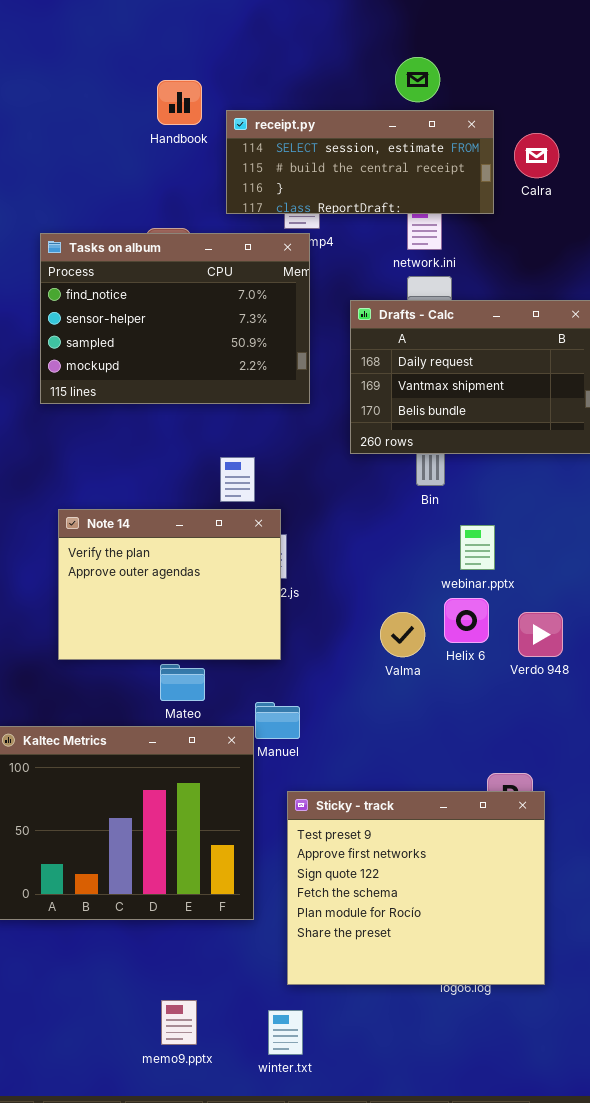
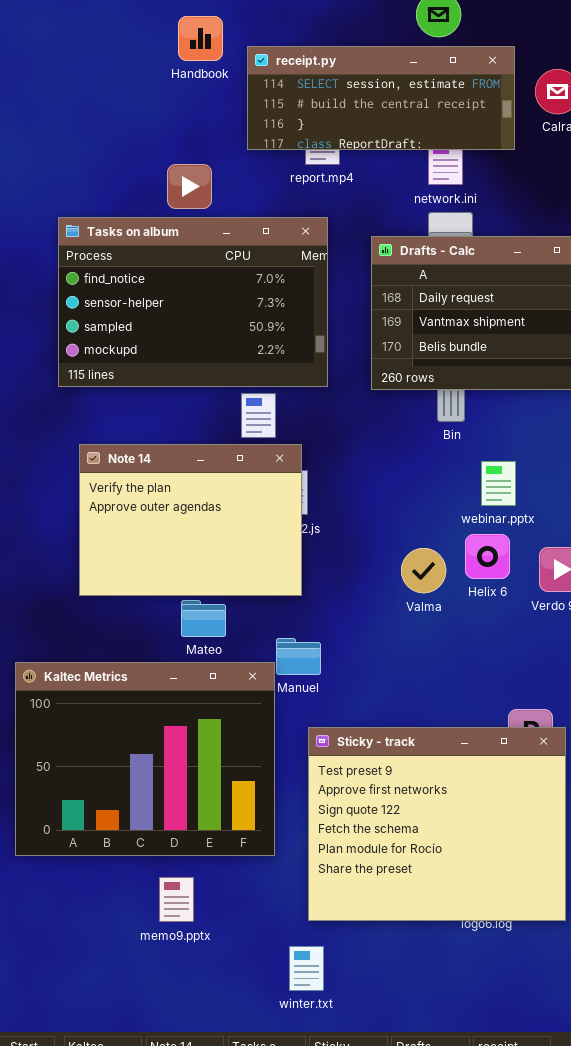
Tasks on album: [40,233,310,404] -> [58,217,328,387], moved
memo9.pptx: [161,1000,197,1045] -> [159,877,194,922], moved

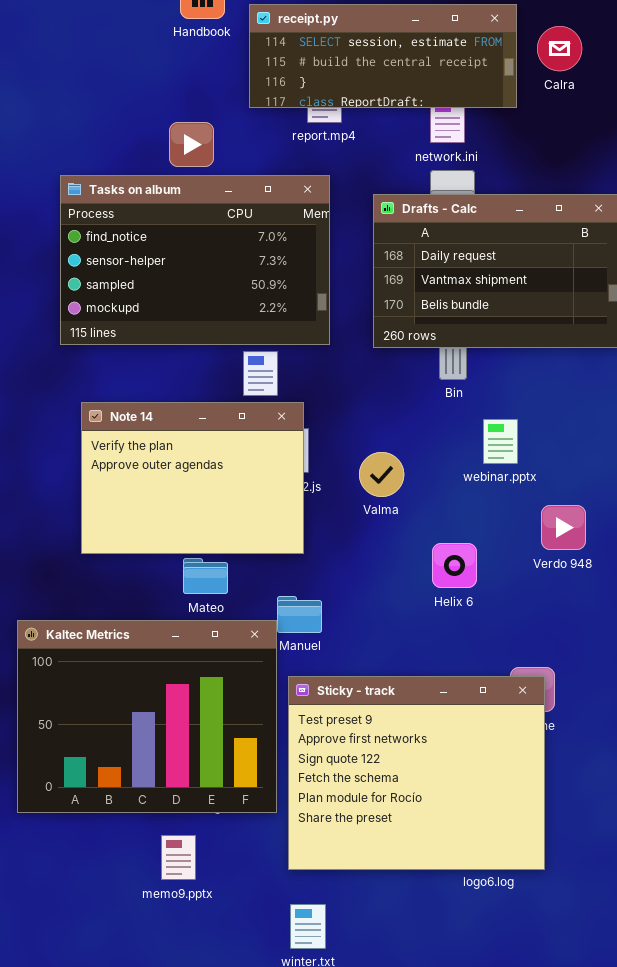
Helix 6: [465,534,510,579] -> [432,543,477,588], moved
Valma: [401,548,446,593] -> [359,452,404,497], moved
Sticky - track: [308,727,566,921] -> [288,676,545,870], moved

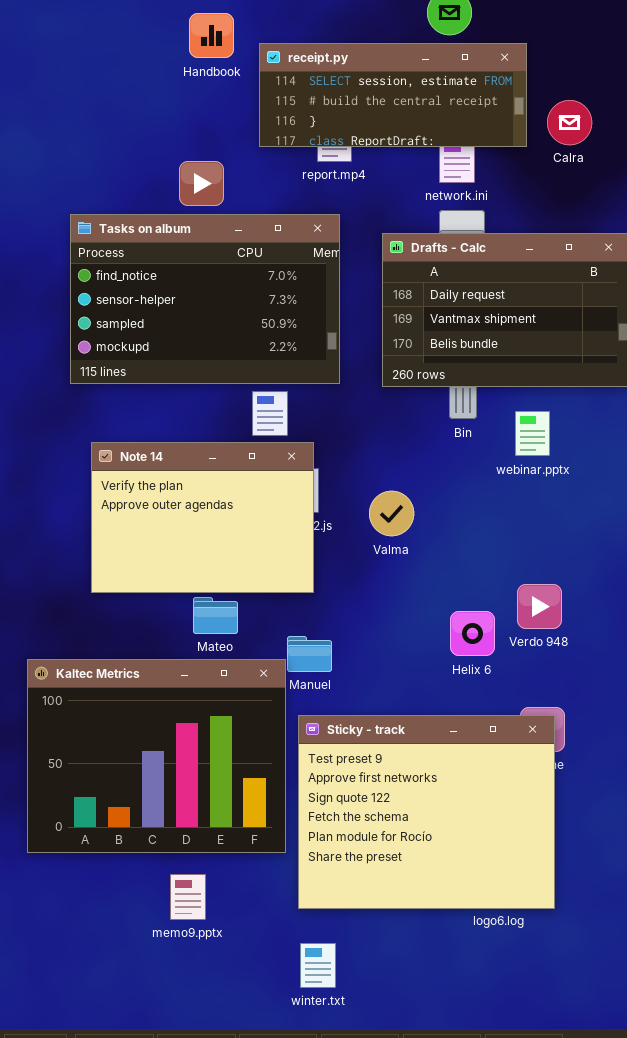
Calra: [537,26,582,71] -> [547,100,592,145], moved
webinar.pptx: [483,419,518,464] -> [515,411,550,456], moved
Verdo 948: [541,505,586,550] -> [517,584,562,629], moved
Helix 6: [432,543,477,588] -> [450,611,495,656], moved

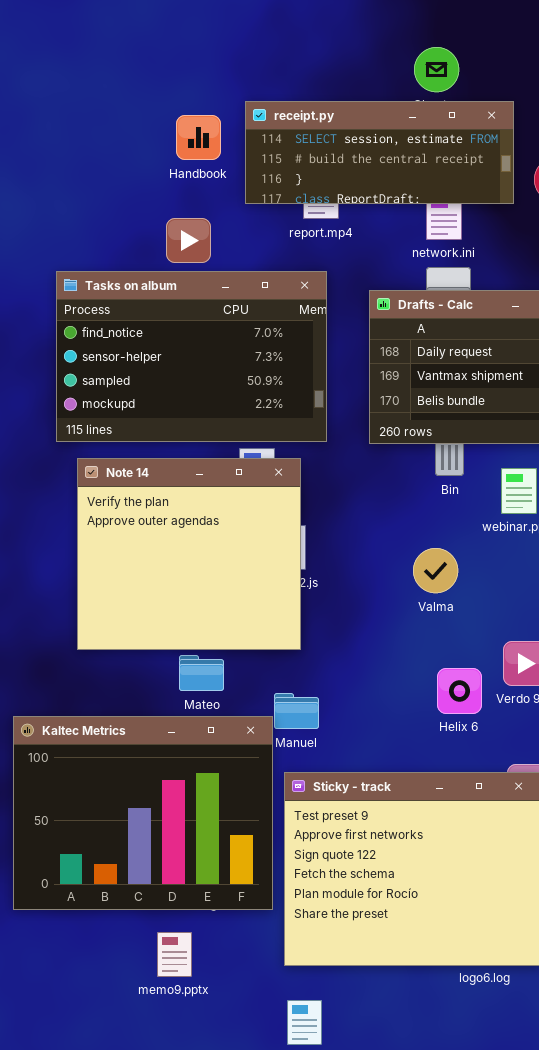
Handbook: [189,13,234,58] -> [176,115,221,160], moved
Note 14: [91,442,314,593] -> [77,458,301,650], resized
Valma: [369,491,414,536] -> [413,548,458,593], moved

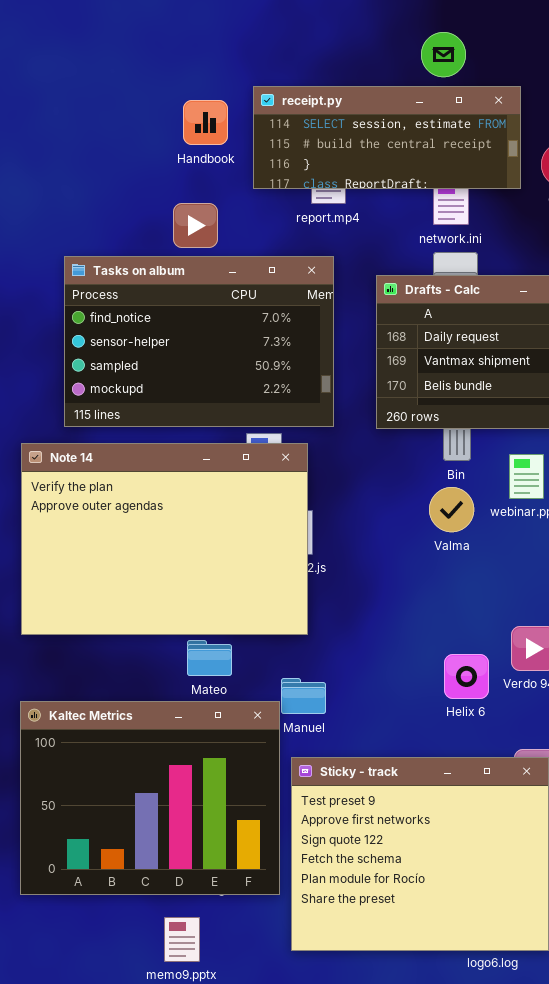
Note 14: [77,458,301,650] -> [21,443,308,635], resized
Valma: [413,548,458,593] -> [429,487,474,532], moved

